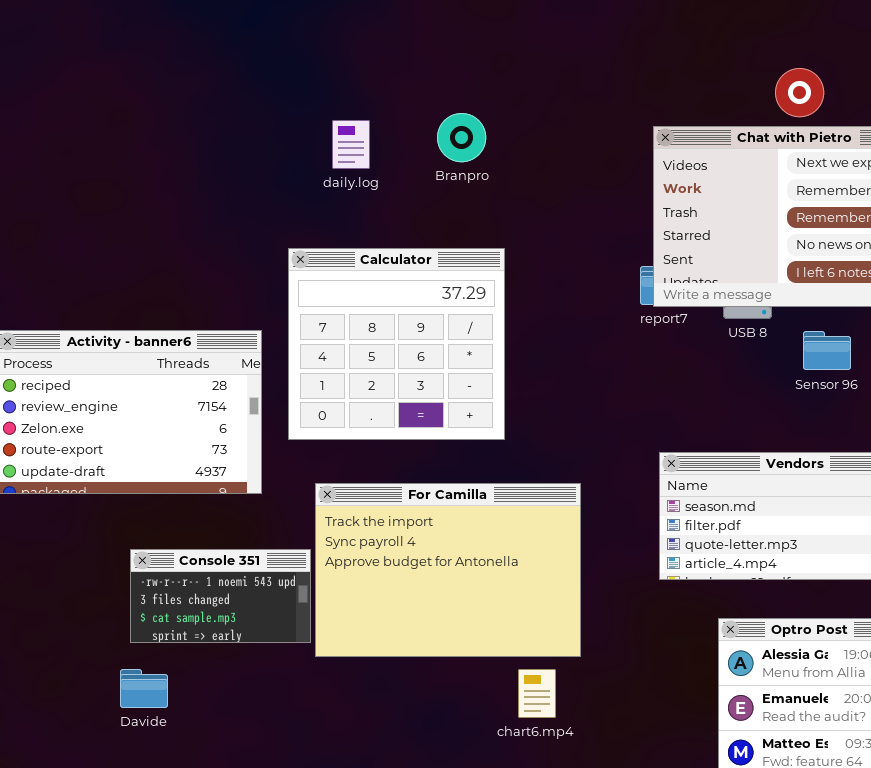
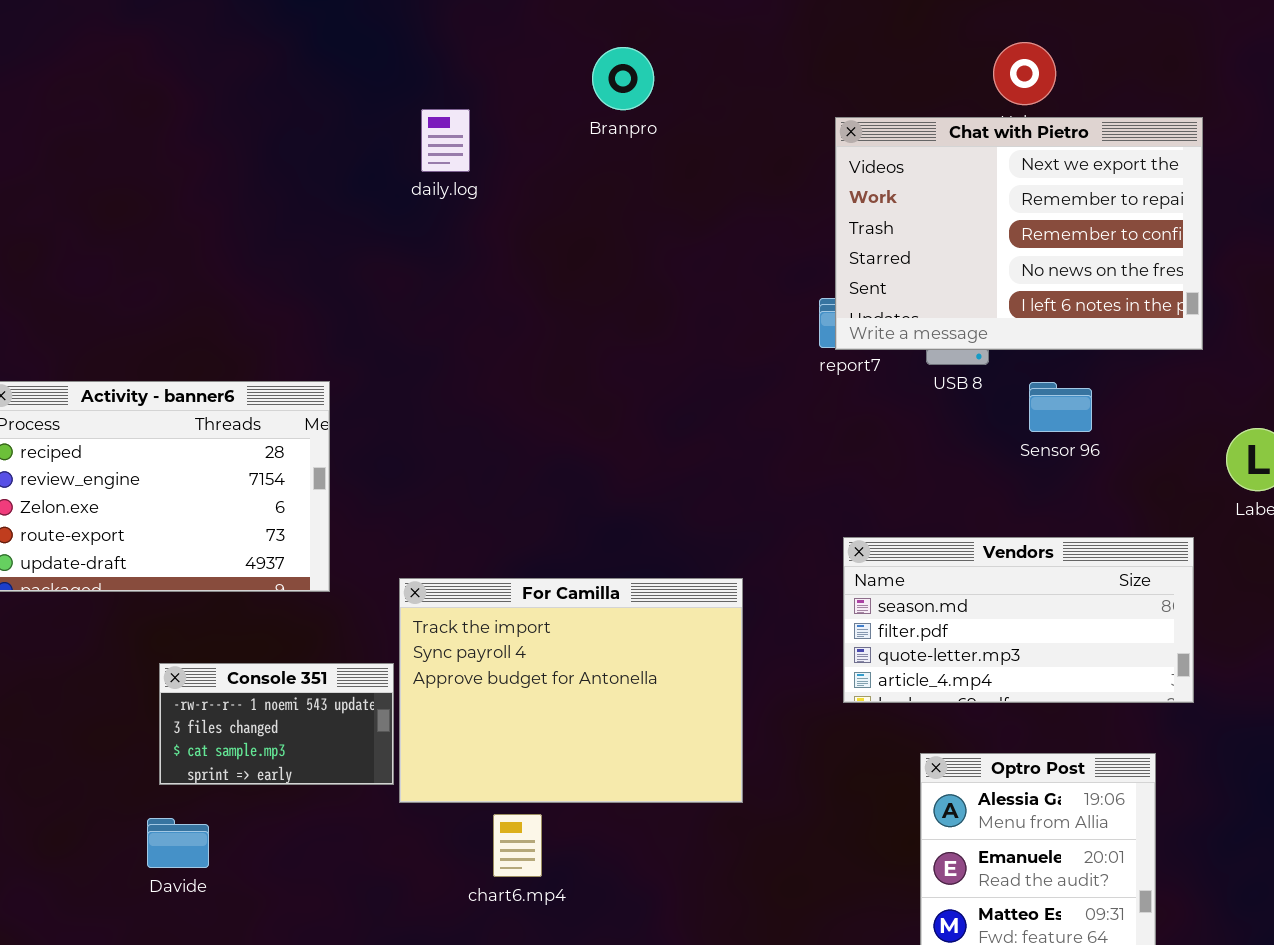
Branpro: [437,113,486,162] -> [592,47,654,110], moved
Calculator: [288,248,505,440] -> none, closed
chart6.mp4: [518,669,556,718] -> [493,814,542,877], moved

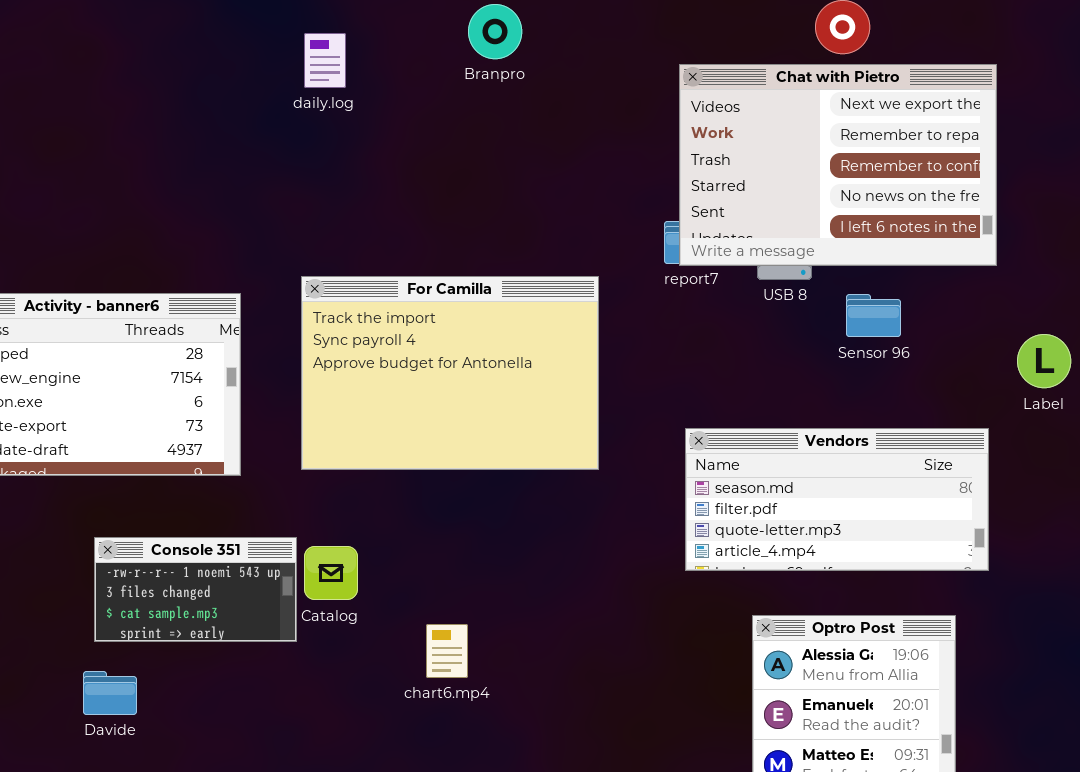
daily.log: [421,109,470,172] -> [304,33,346,88], moved
For Camilla: [399,578,743,803] -> [301,276,599,470], moved
chart6.mp4: [493,814,542,877] -> [426,624,468,678], moved

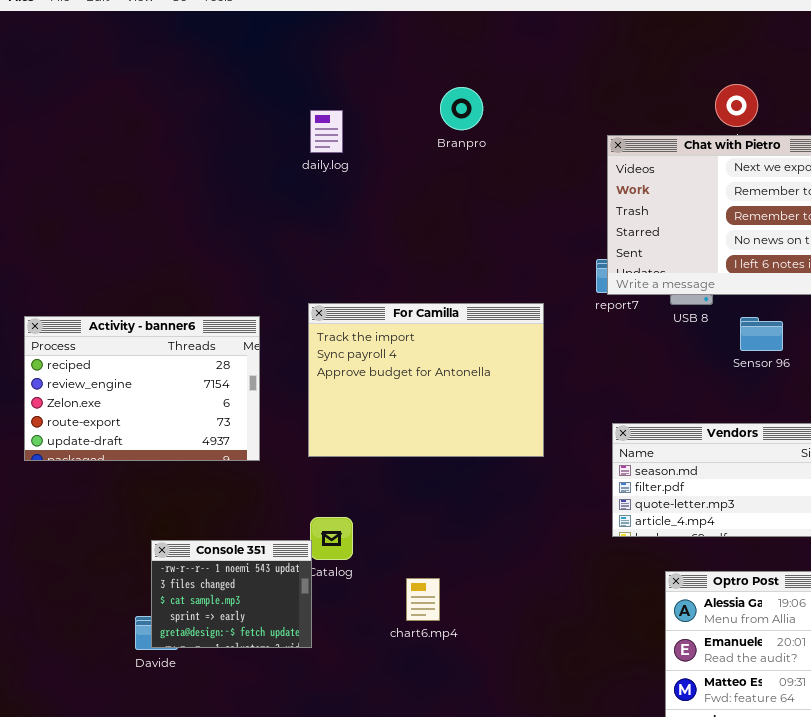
Console 351: [94,537,297,642] -> [151,540,312,648], moved, resized

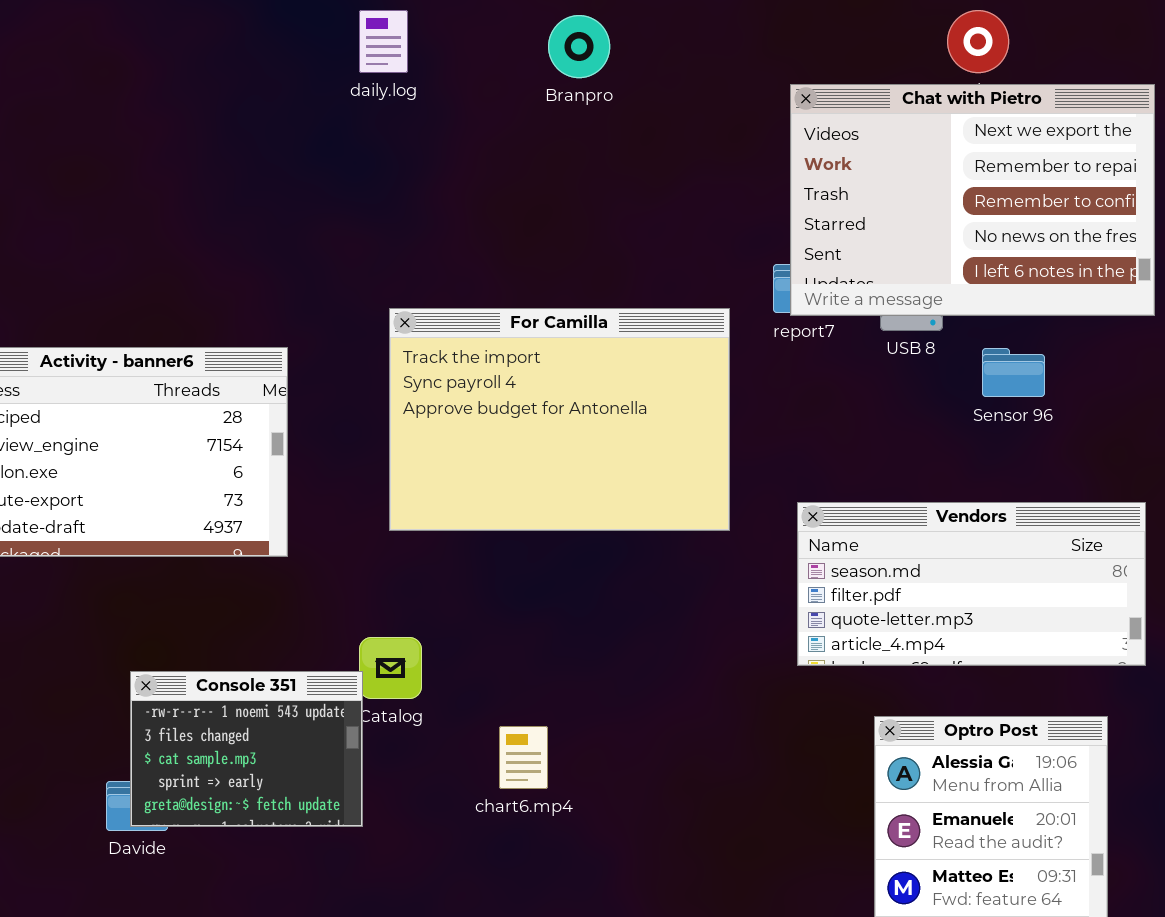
daily.log: [310,110,343,153] -> [359,10,408,73], moved
For Camilla: [308,303,544,457] -> [389,308,730,531], moved

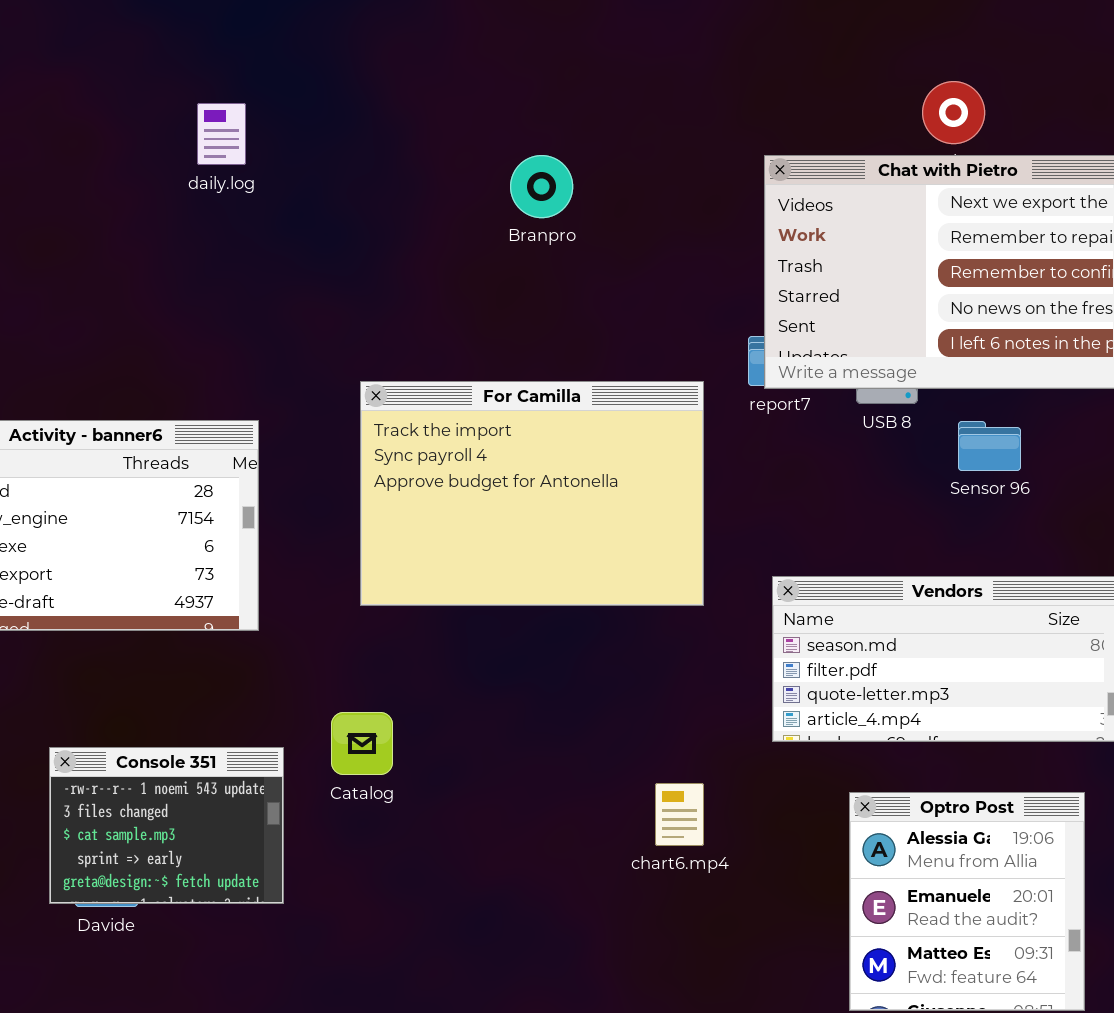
daily.log: [359,10,408,73] -> [197,103,246,165], moved
Branpro: [548,15,610,78] -> [510,155,573,218], moved
Console 351: [130,671,363,827] -> [49,747,284,904], moved
chart6.mp4: [499,726,548,789] -> [655,783,704,846], moved

